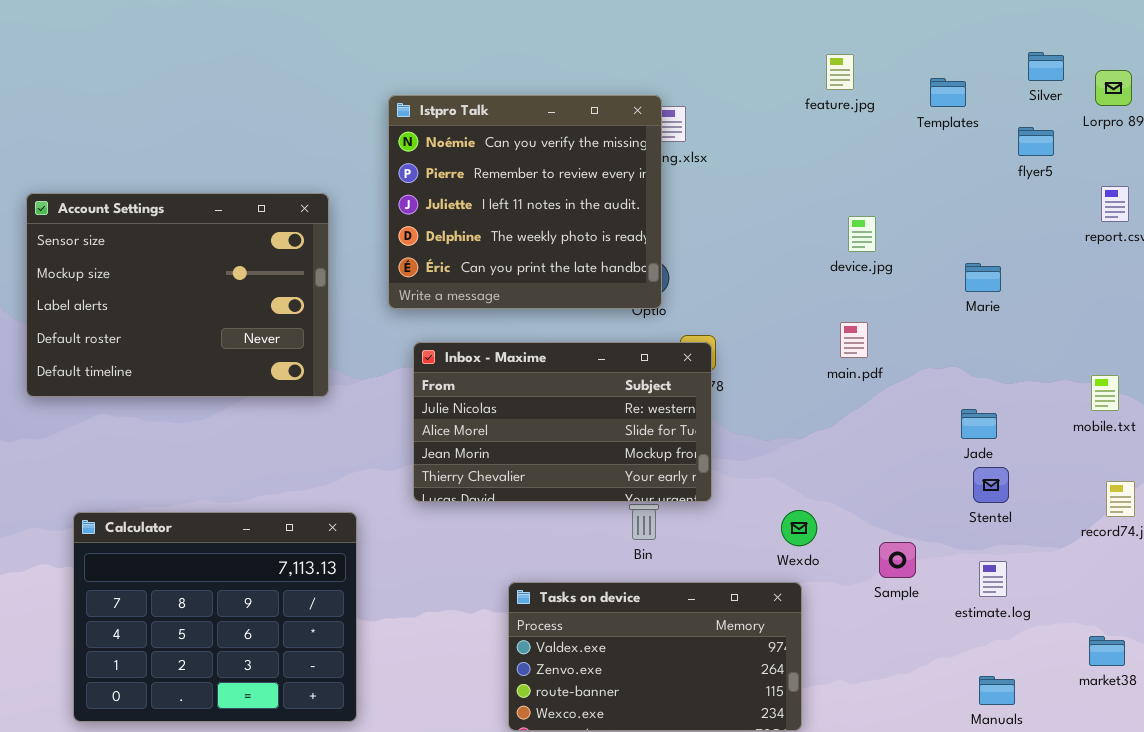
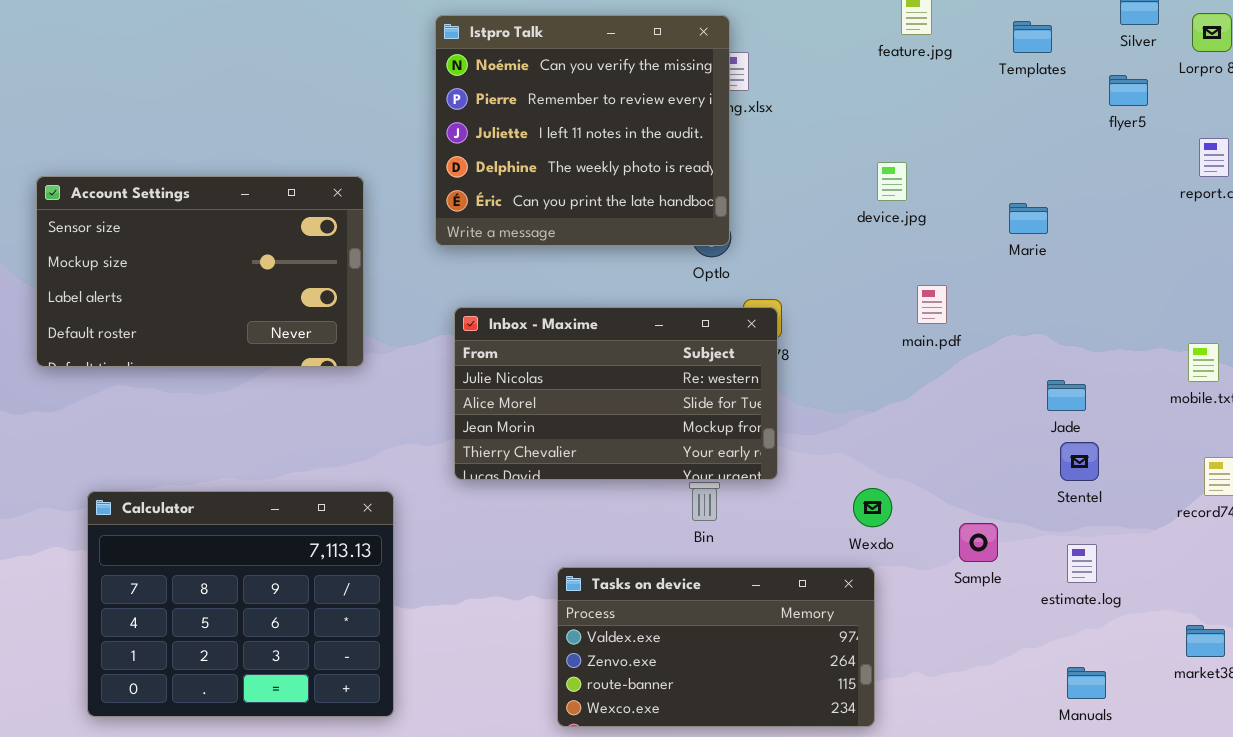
Istpro Talk: [388,95,662,309] -> [435,15,730,246], moved
Account Settings: [26,193,329,397] -> [36,176,364,367], resized
device.jpg: [848,216,876,252] -> [877,162,907,201], moved
Marie: [965,263,1001,292] -> [1009,203,1048,234], moved

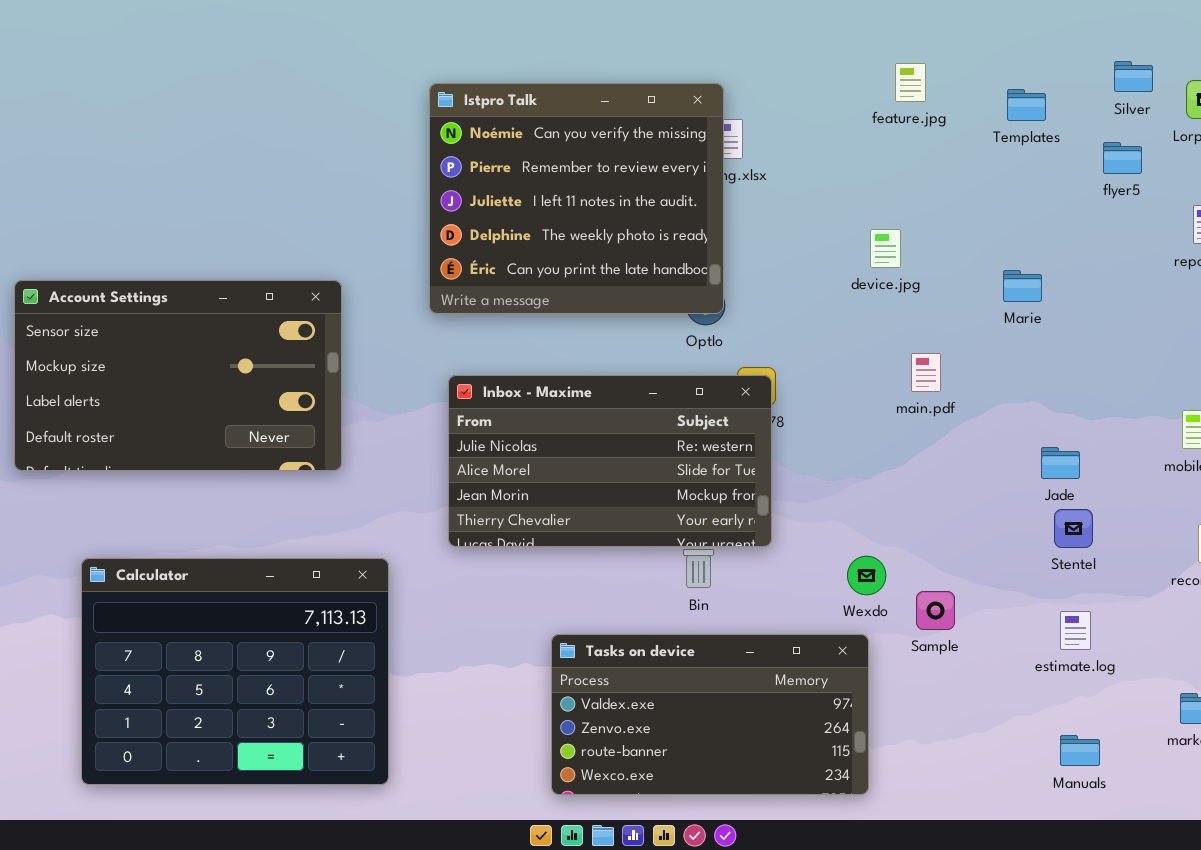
Account Settings: [36,176,364,367] -> [14,280,342,471], moved
Sample: [959,523,998,562] -> [916,591,955,630], moved

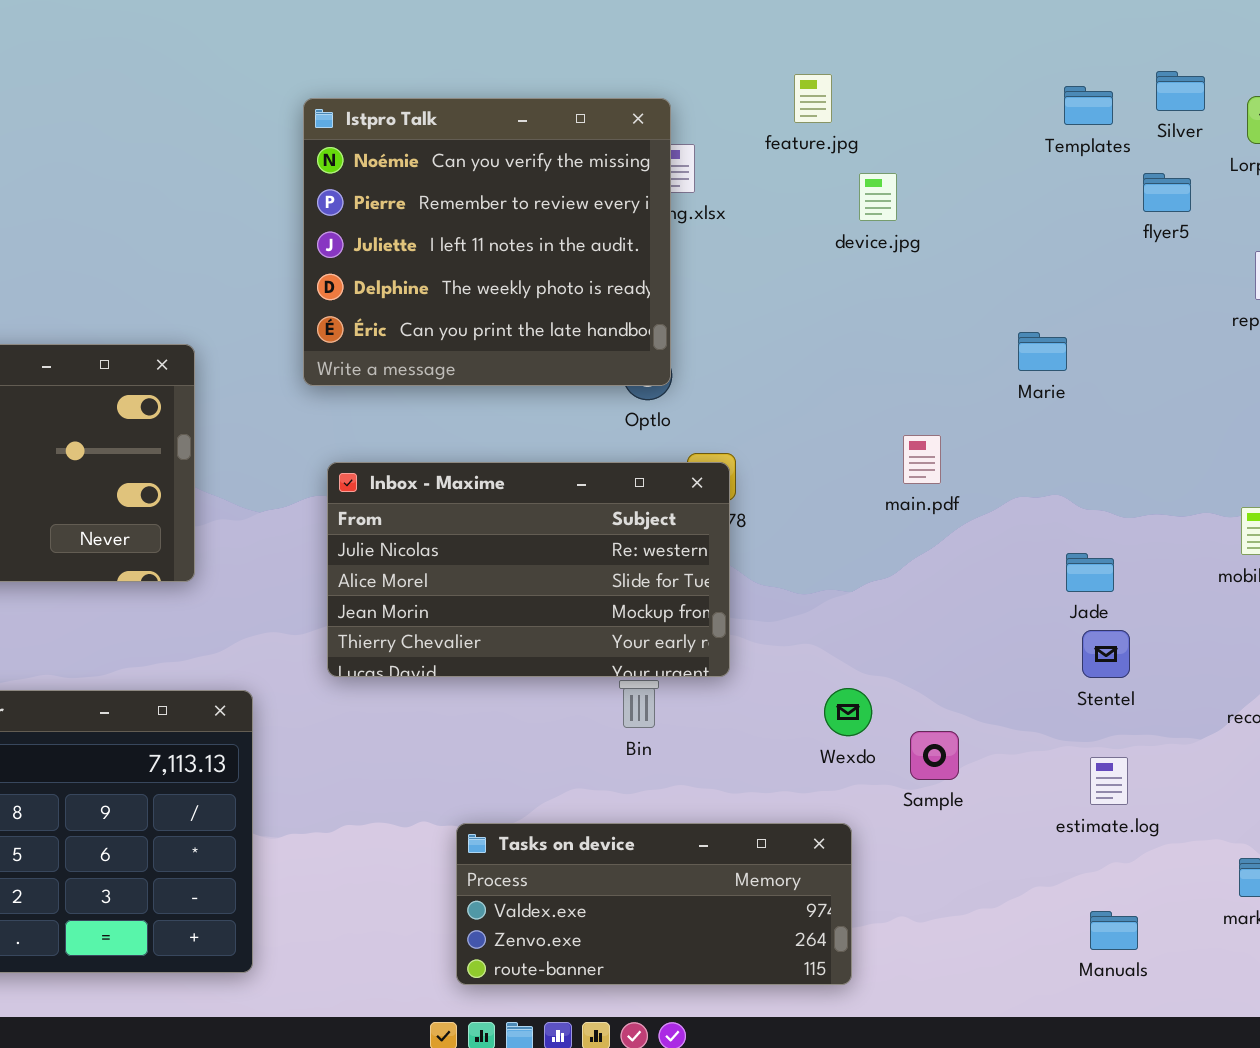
feature.jpg: [895,63,926,102] -> [794,74,832,123], moved
Templates: [1007,89,1046,121] -> [1064,86,1113,125], moved
device.jpg: [870,229,901,268] -> [859,173,897,221], moved
Tasks on device: [551,634,869,795] -> [456,823,852,985], resized

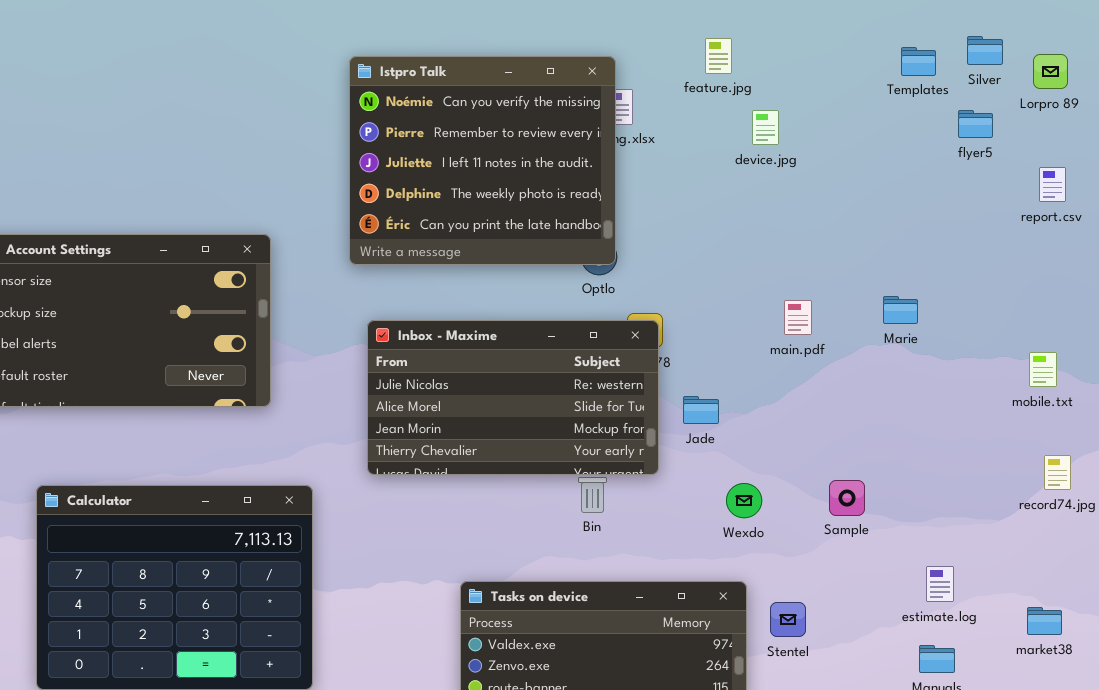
Marie: [1018,332,1067,371] -> [883,296,918,324], moved
Jade: [1066,553,1114,592] -> [683,396,719,424], moved
Stentel: [1082,630,1130,678] -> [770,602,806,637], moved
Sample: [910,731,959,780] -> [829,480,865,516], moved
estimate.log: [1090,757,1128,805] -> [926,566,954,602], moved

